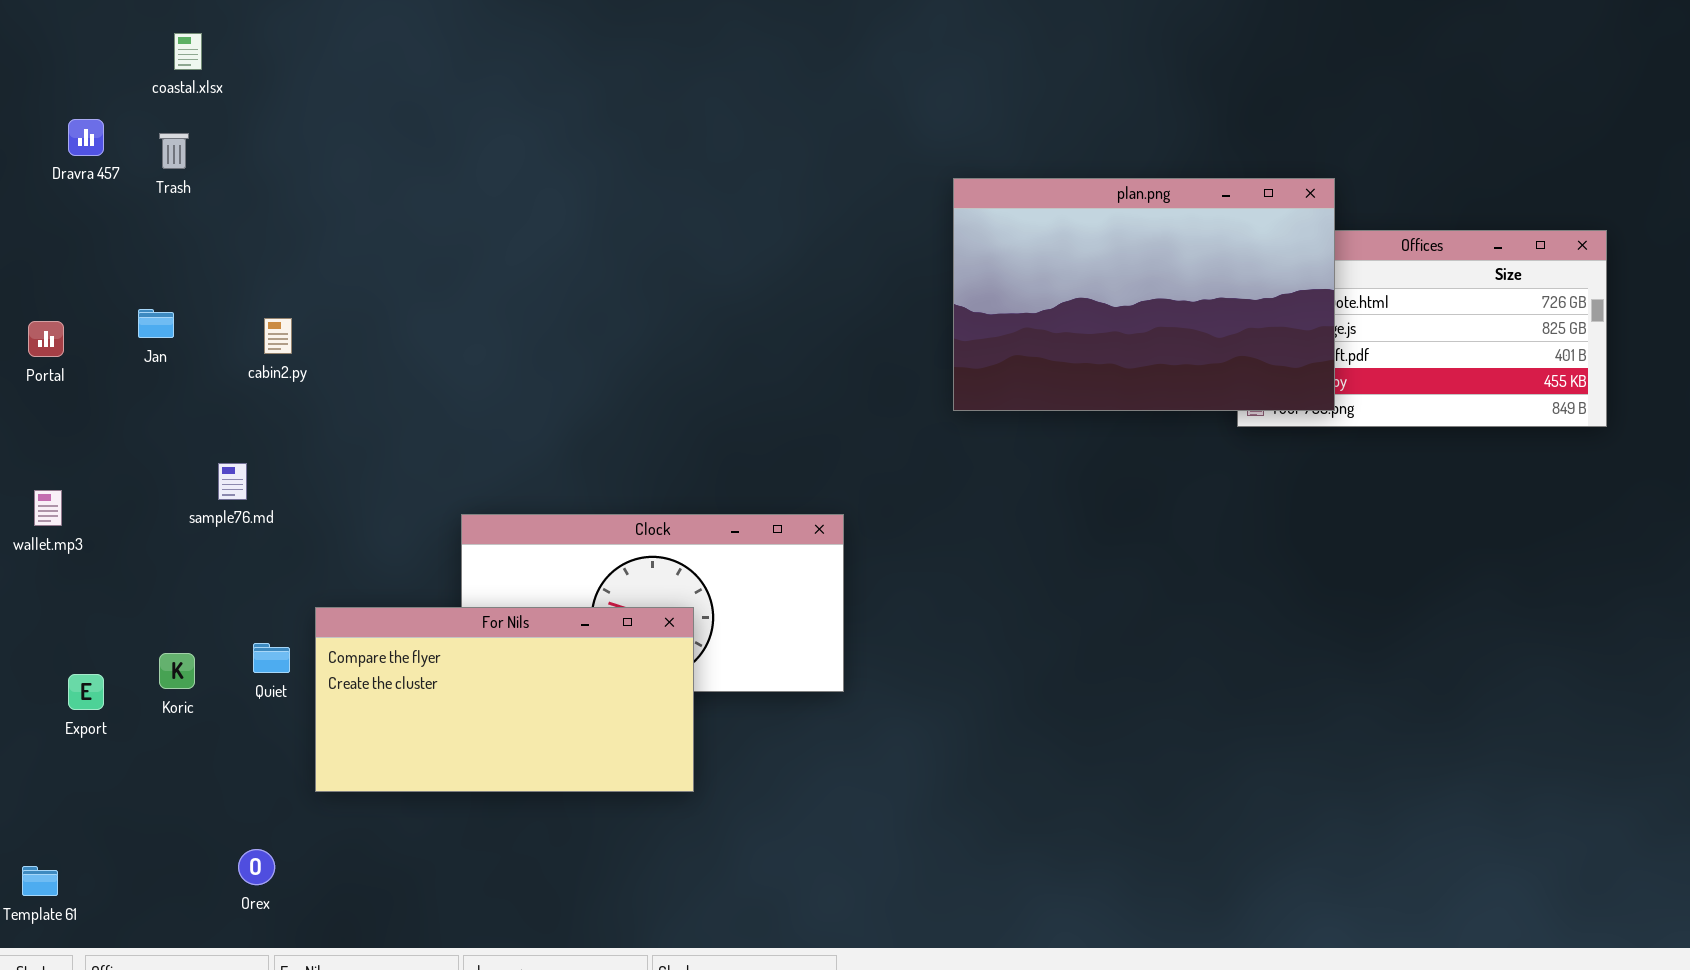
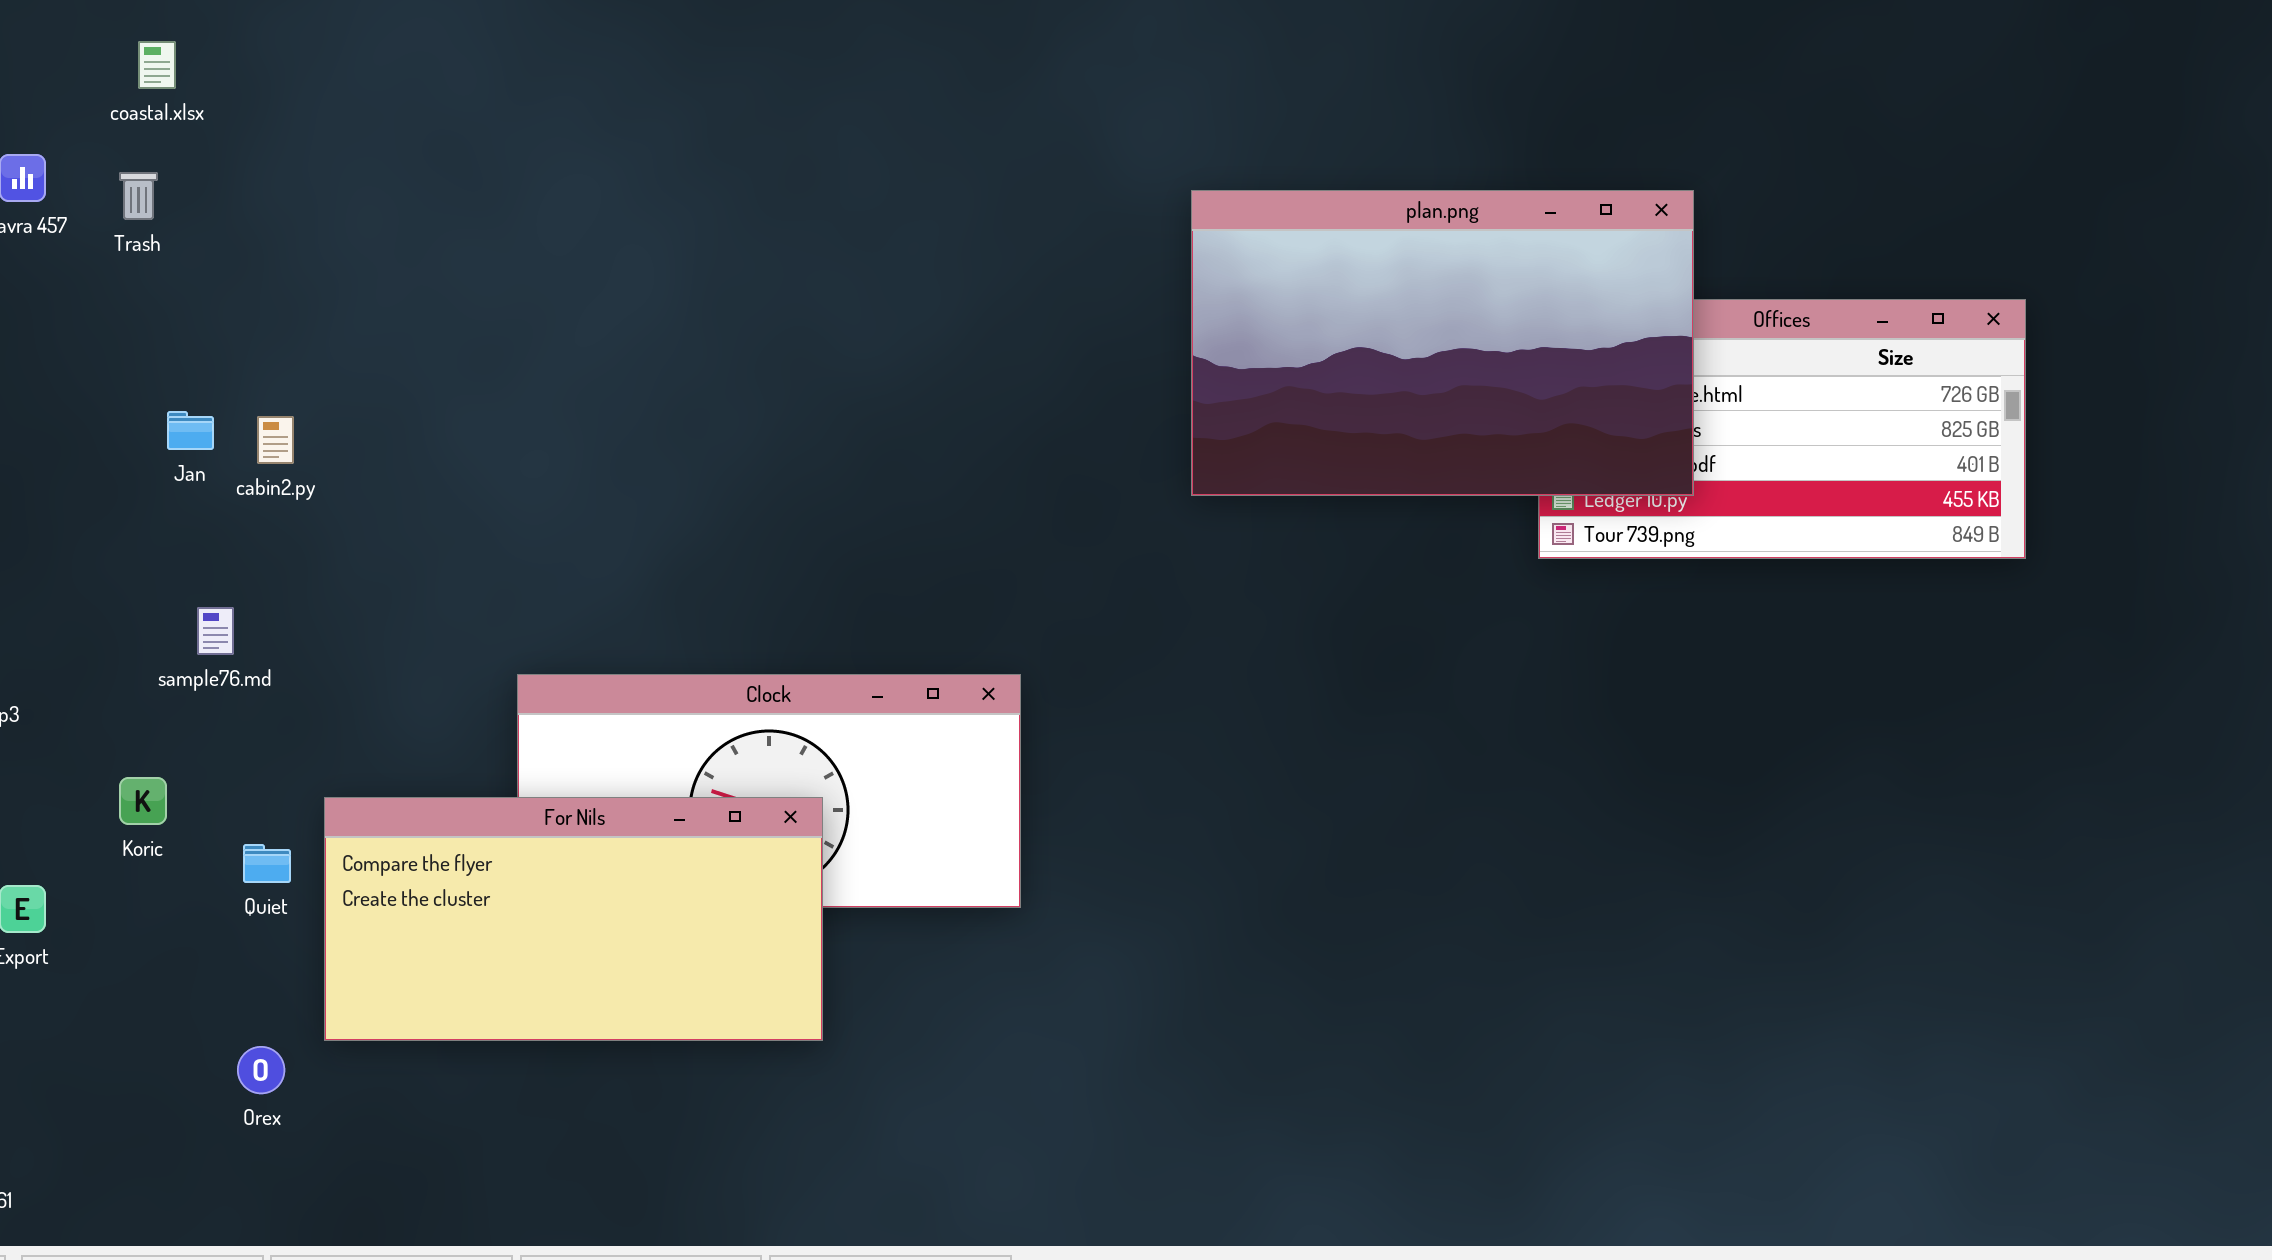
plan.png: [953,178,1335,411] -> [1191,190,1694,496], moved
Jan: [138,309,174,338] -> [167,411,214,450], moved
Koric: [159,653,195,689] -> [119,777,167,825], moved
Orex: [238,849,275,885] -> [237,1046,285,1094], moved

